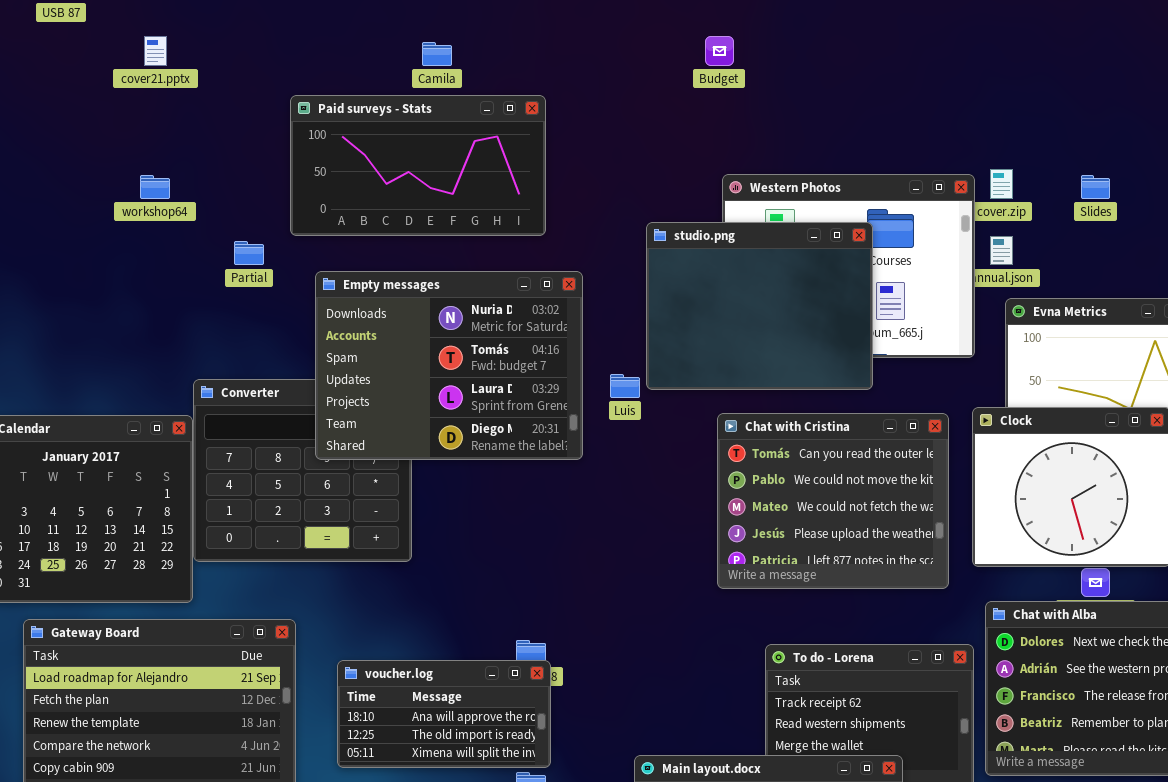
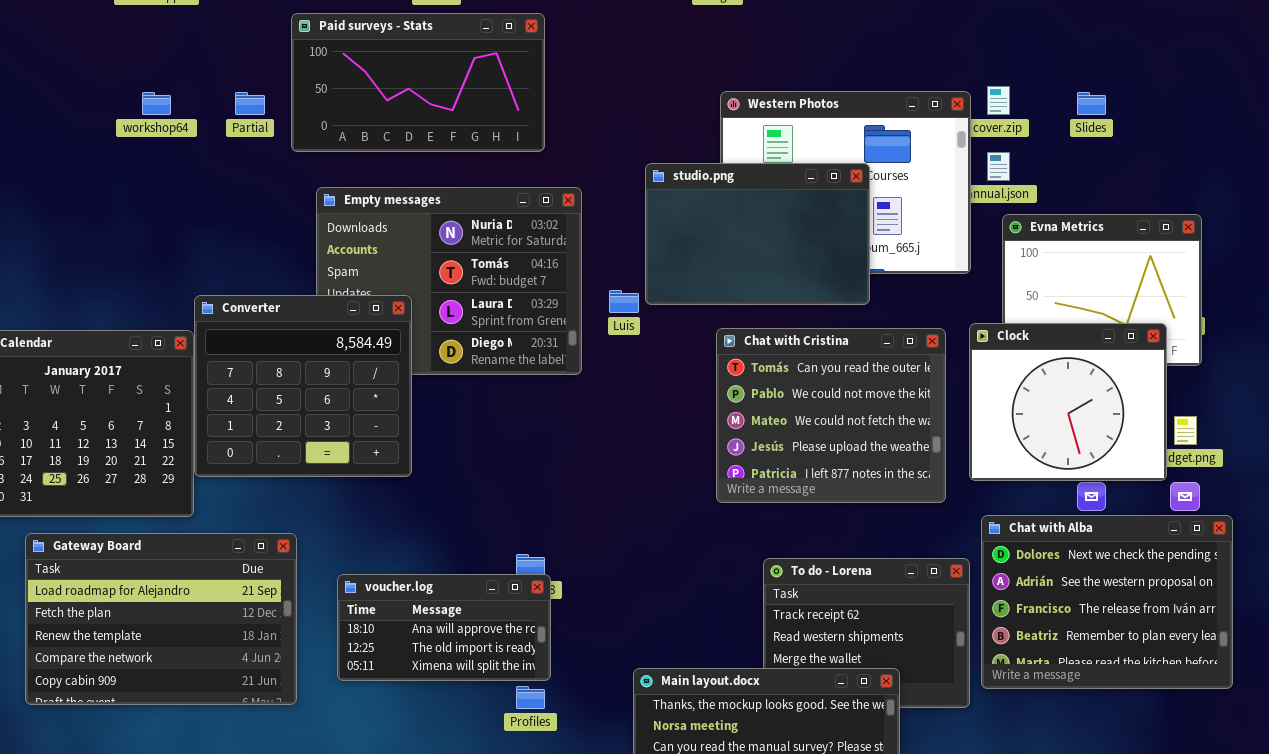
studio.png: [646,222,873,390] -> [645,163,870,305], resized
Partial: [234,241,264,265] -> [235,92,265,115], moved
Converter: [193,379,412,562] -> [194,295,412,477], raised

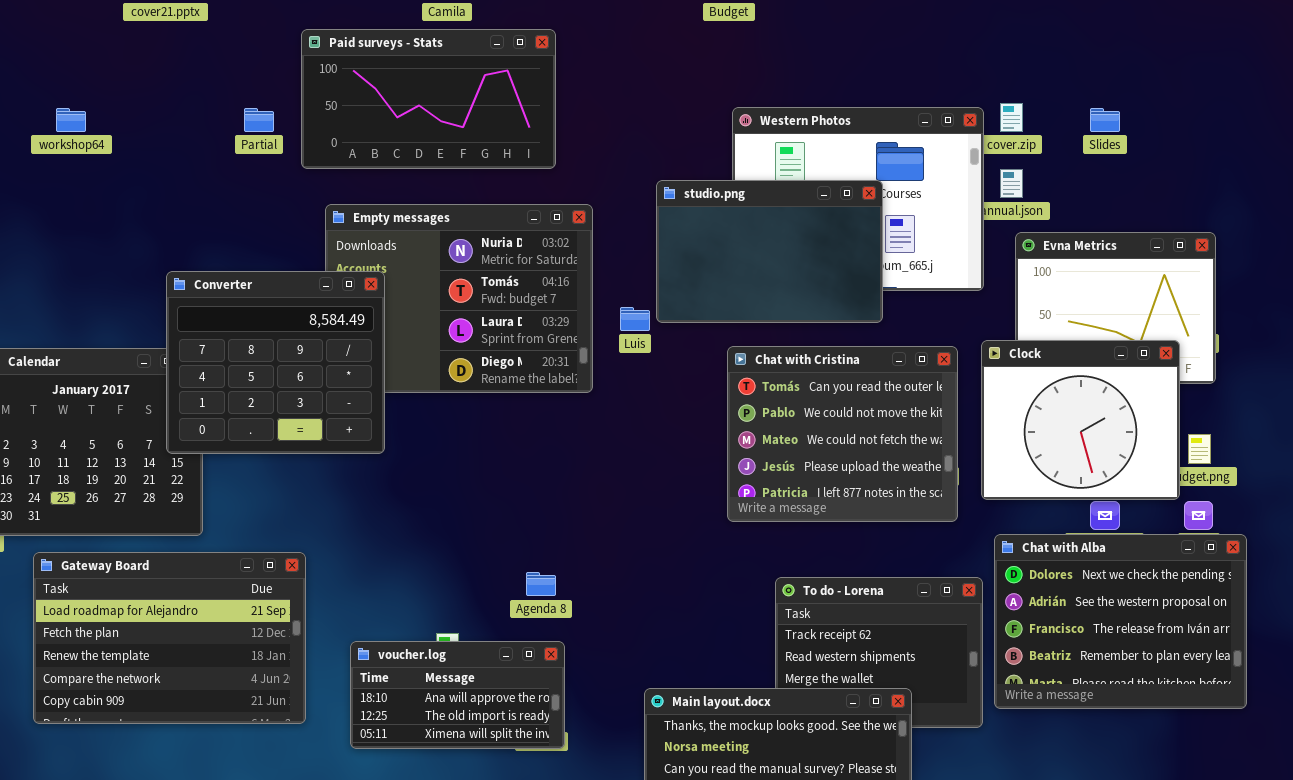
workshop64: [142,92,171,115] -> [56,108,86,132], moved
Converter: [194,295,412,477] -> [166,271,385,454], moved
voucher.log: [337,574,551,681] -> [350,641,565,749], moved

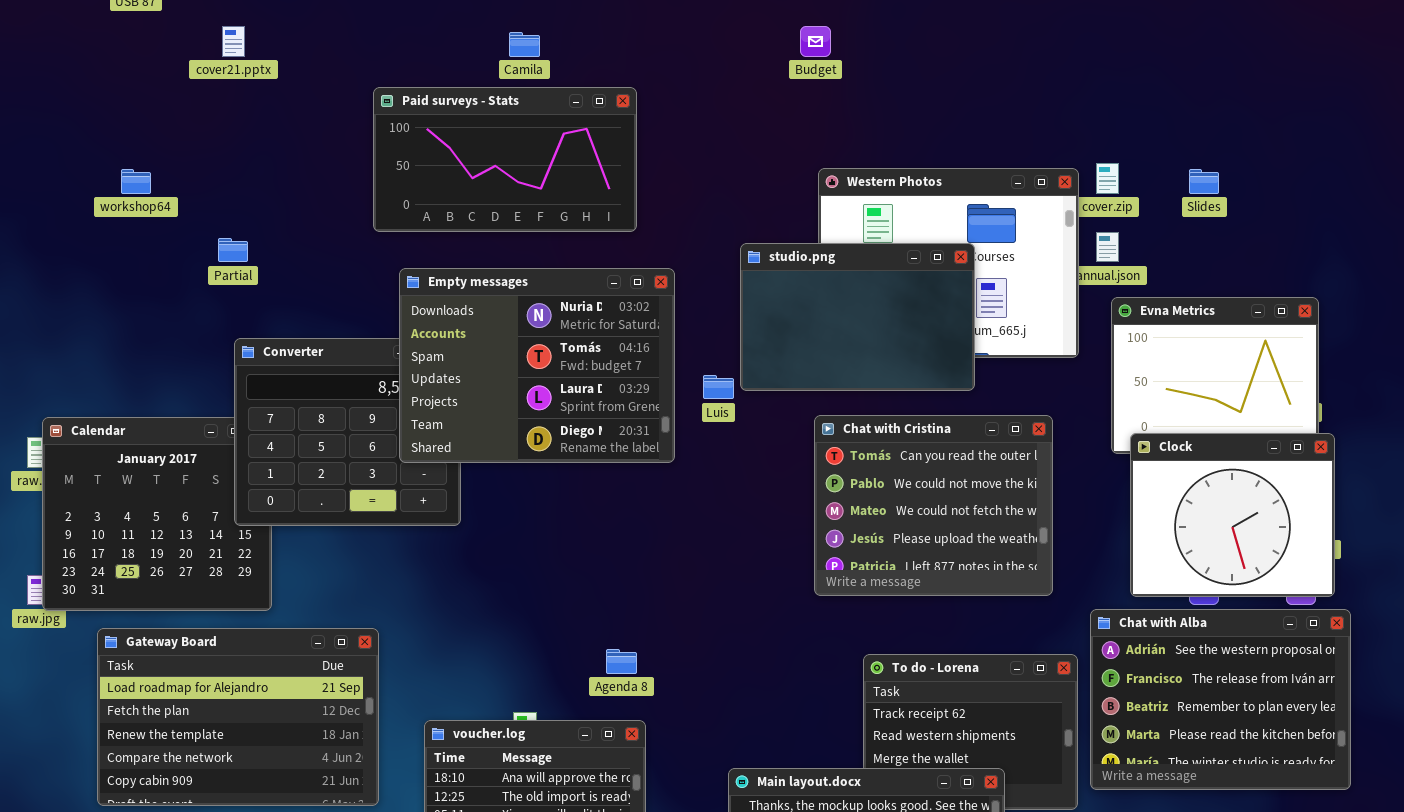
Partial: [244,108,274,132] -> [218,238,248,262], moved
Empty messages: [325,204,593,393] -> [399,268,675,463], raised
Clock: [981,340,1180,500] -> [1130,433,1335,597], moved
Chat with Alba: [994,534,1247,709] -> [1090,609,1351,790], scrolled down 1 row

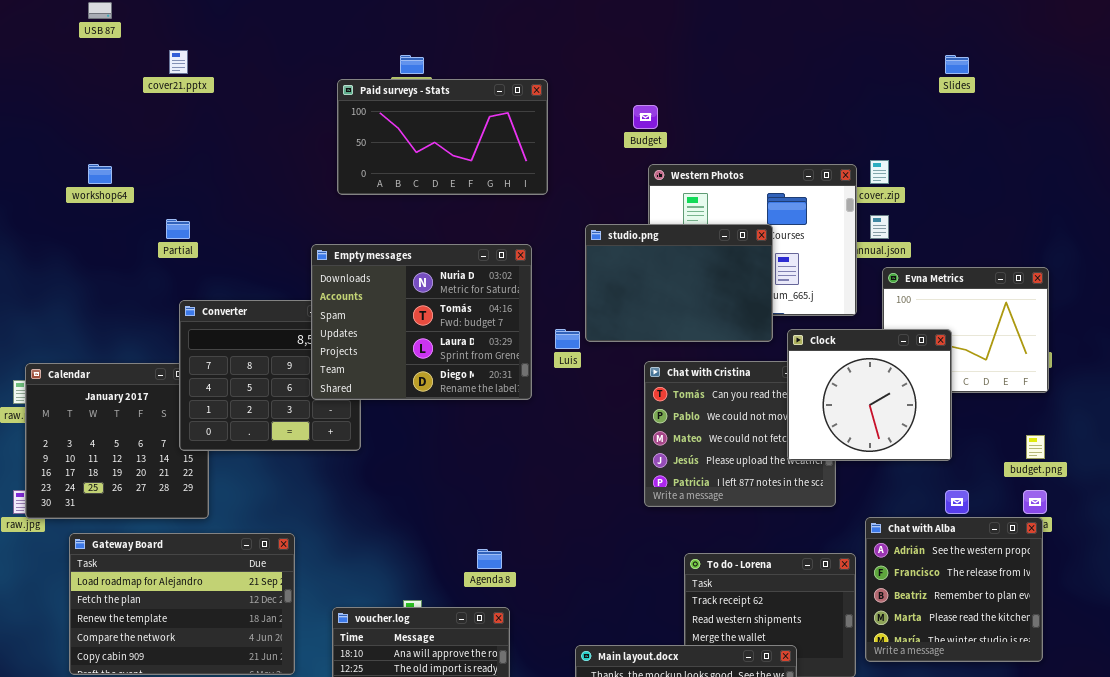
Budget: [800,26,831,57] -> [633,105,658,129], moved
Paid surveys - Stats: [373,87,637,232] -> [337,79,548,195], moved
Slides: [1189,169,1219,194] -> [945,55,969,74], moved
Clock: [1130,433,1335,597] -> [787,329,952,461], moved
Chat with Alba: [1090,609,1351,790] -> [865,517,1043,662], resized

